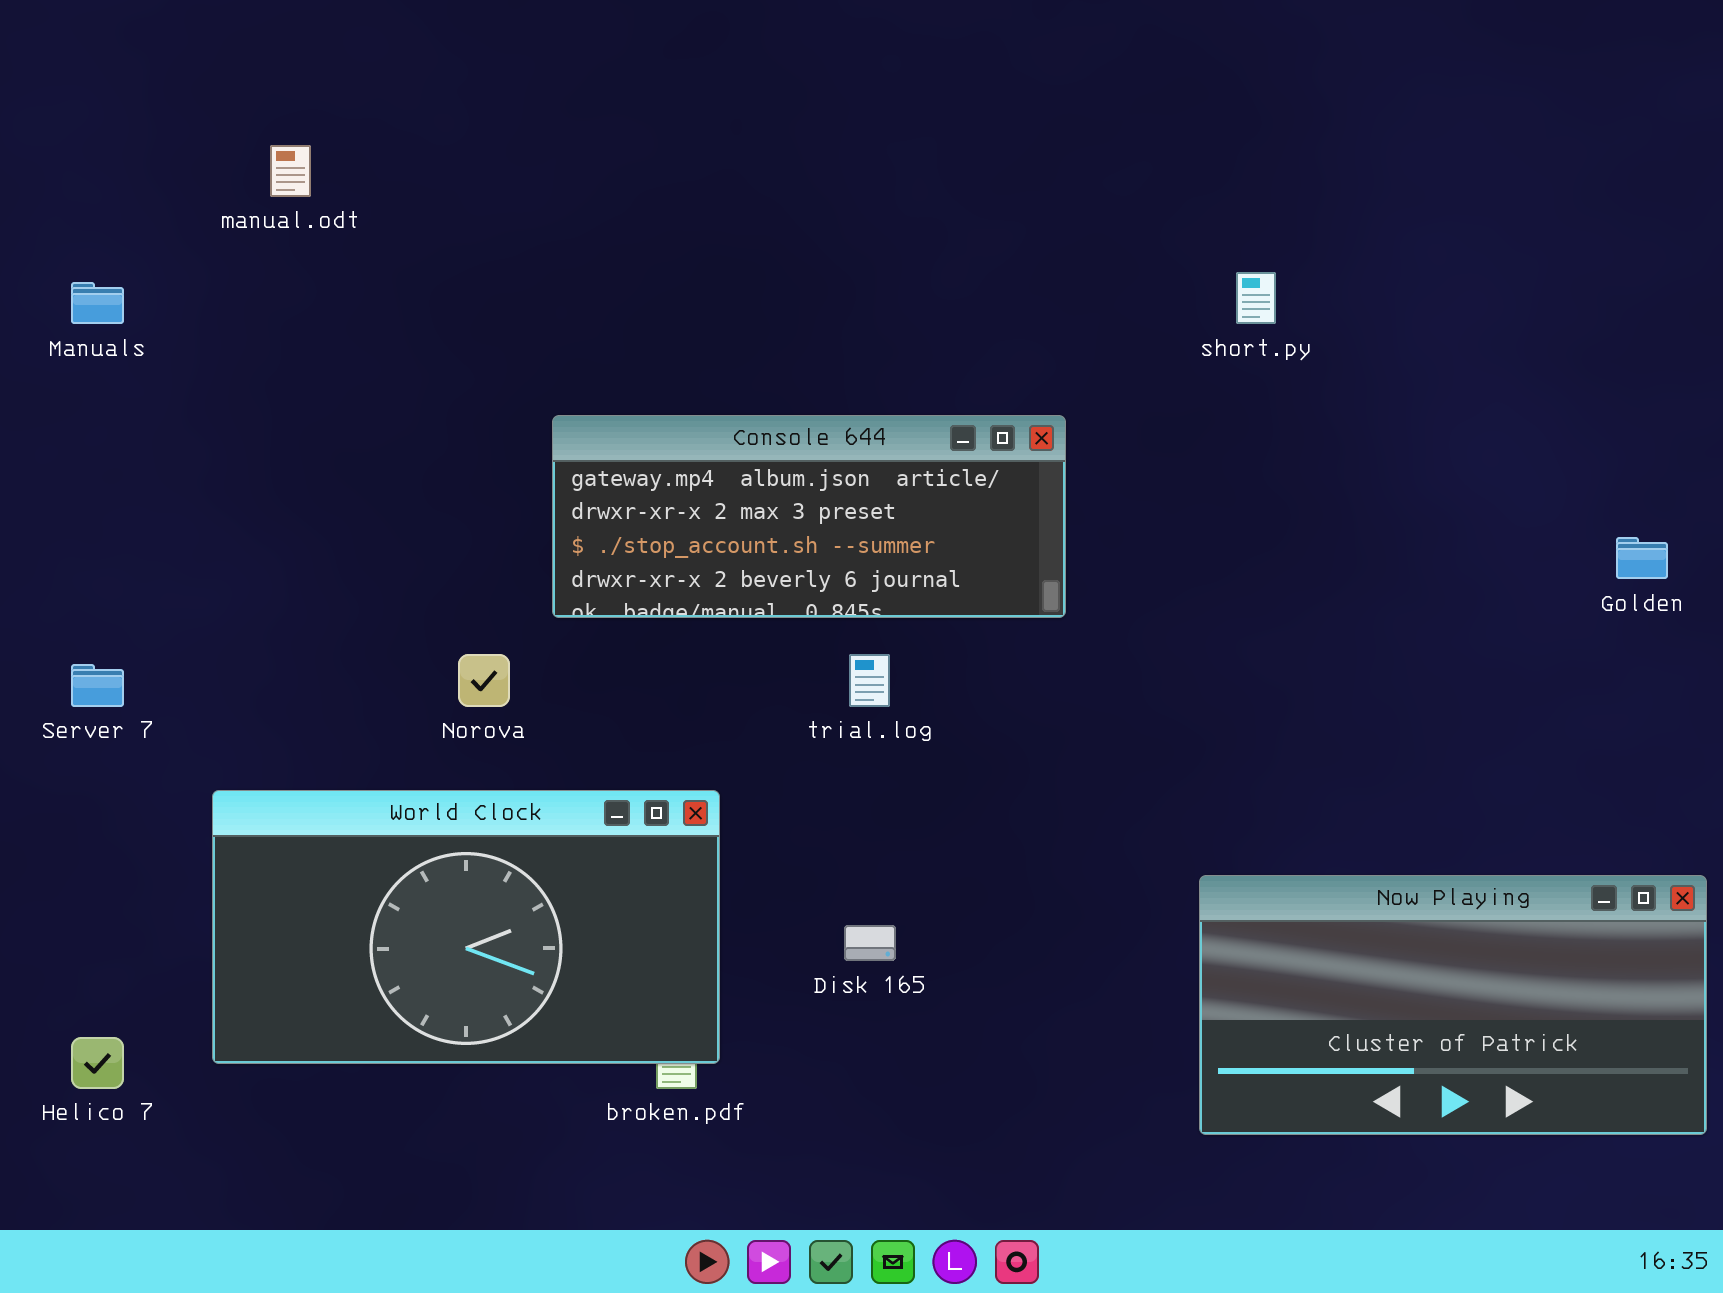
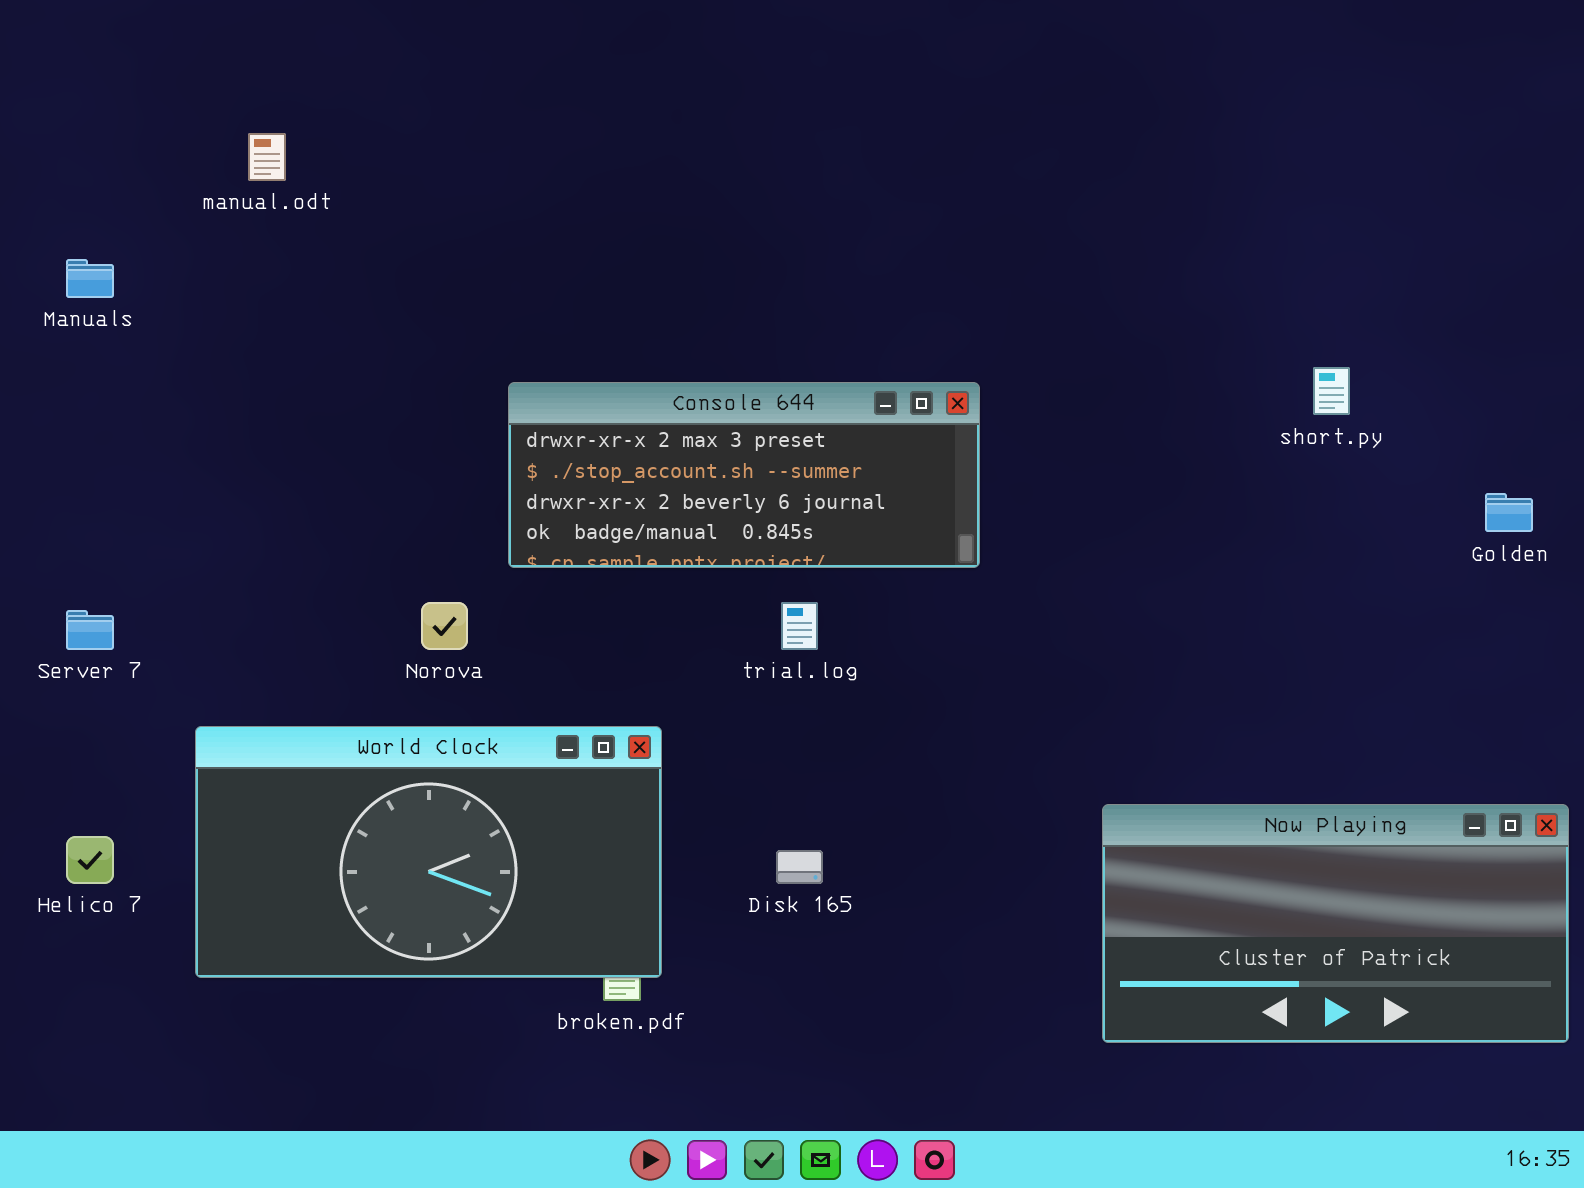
short.py: [1236,272,1276,324] -> [1313,367,1350,415], moved
Console 644: [552,415,1066,618] -> [508,382,980,568], scrolled down 1 row
Helico 7: [71,1037,124,1089] -> [66,836,114,884], moved

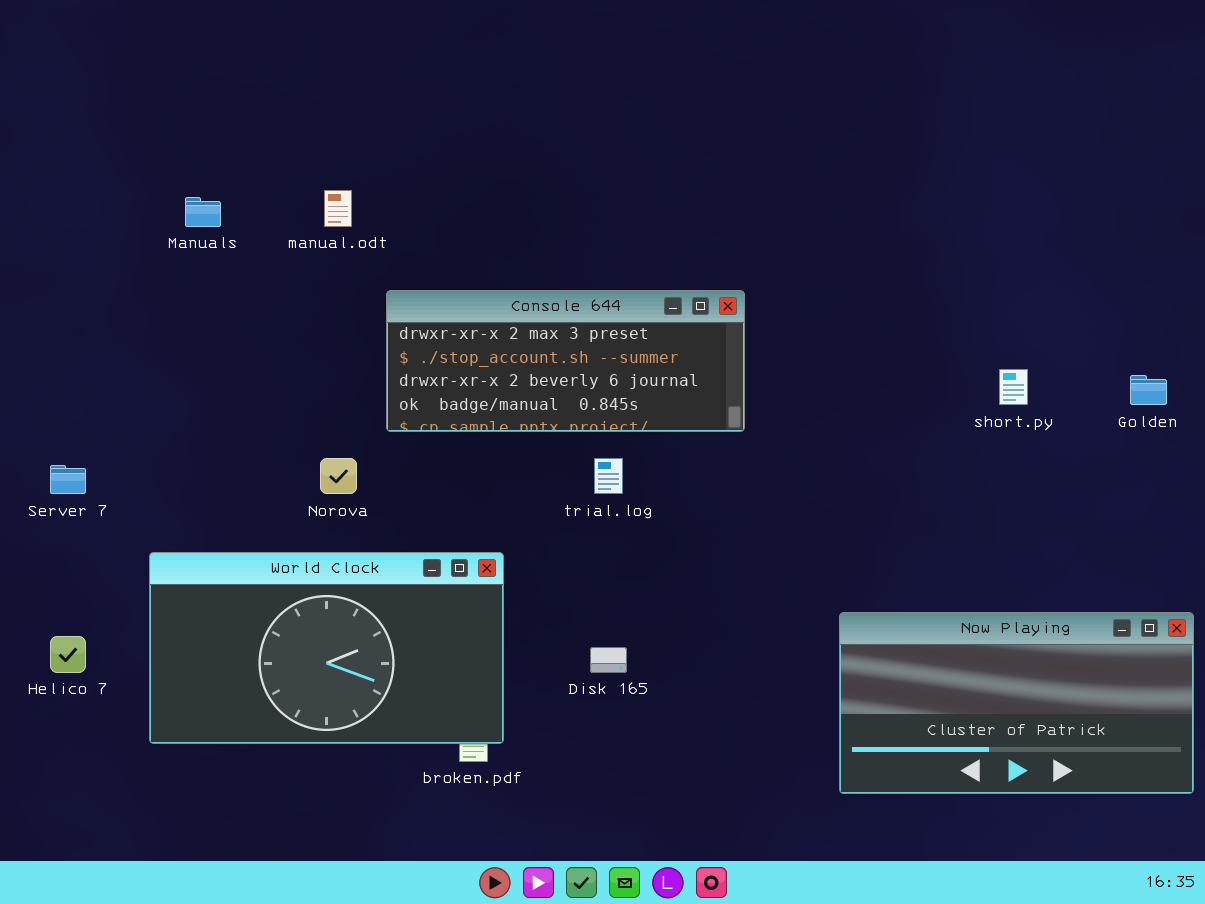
manual.odt: [248,133,286,181] -> [324,190,352,227], moved
Manuals: [66,259,114,298] -> [185,197,221,227], moved
short.py: [1313,367,1350,415] -> [999,369,1028,405], moved

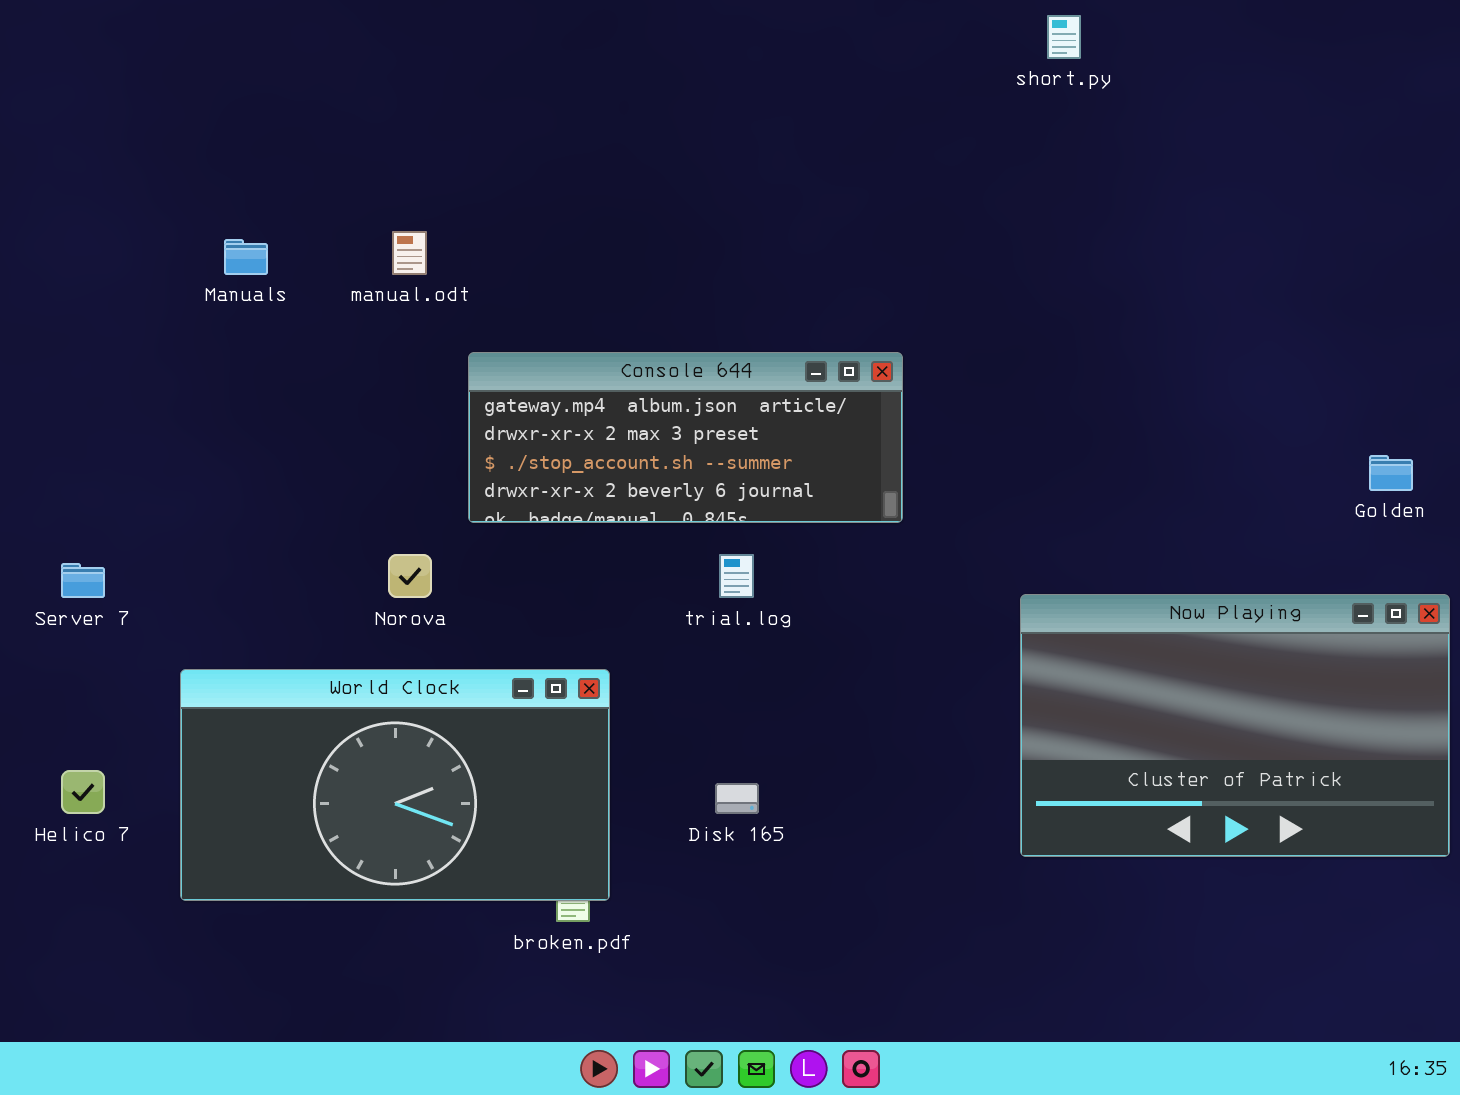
Console 644: [386,290,745,432] -> [468,352,903,523], scrolled up 1 row
short.py: [999,369,1028,405] -> [1047,15,1081,59], moved
Now Playing: [839,612,1194,794] -> [1020,594,1450,857], moved, resized

